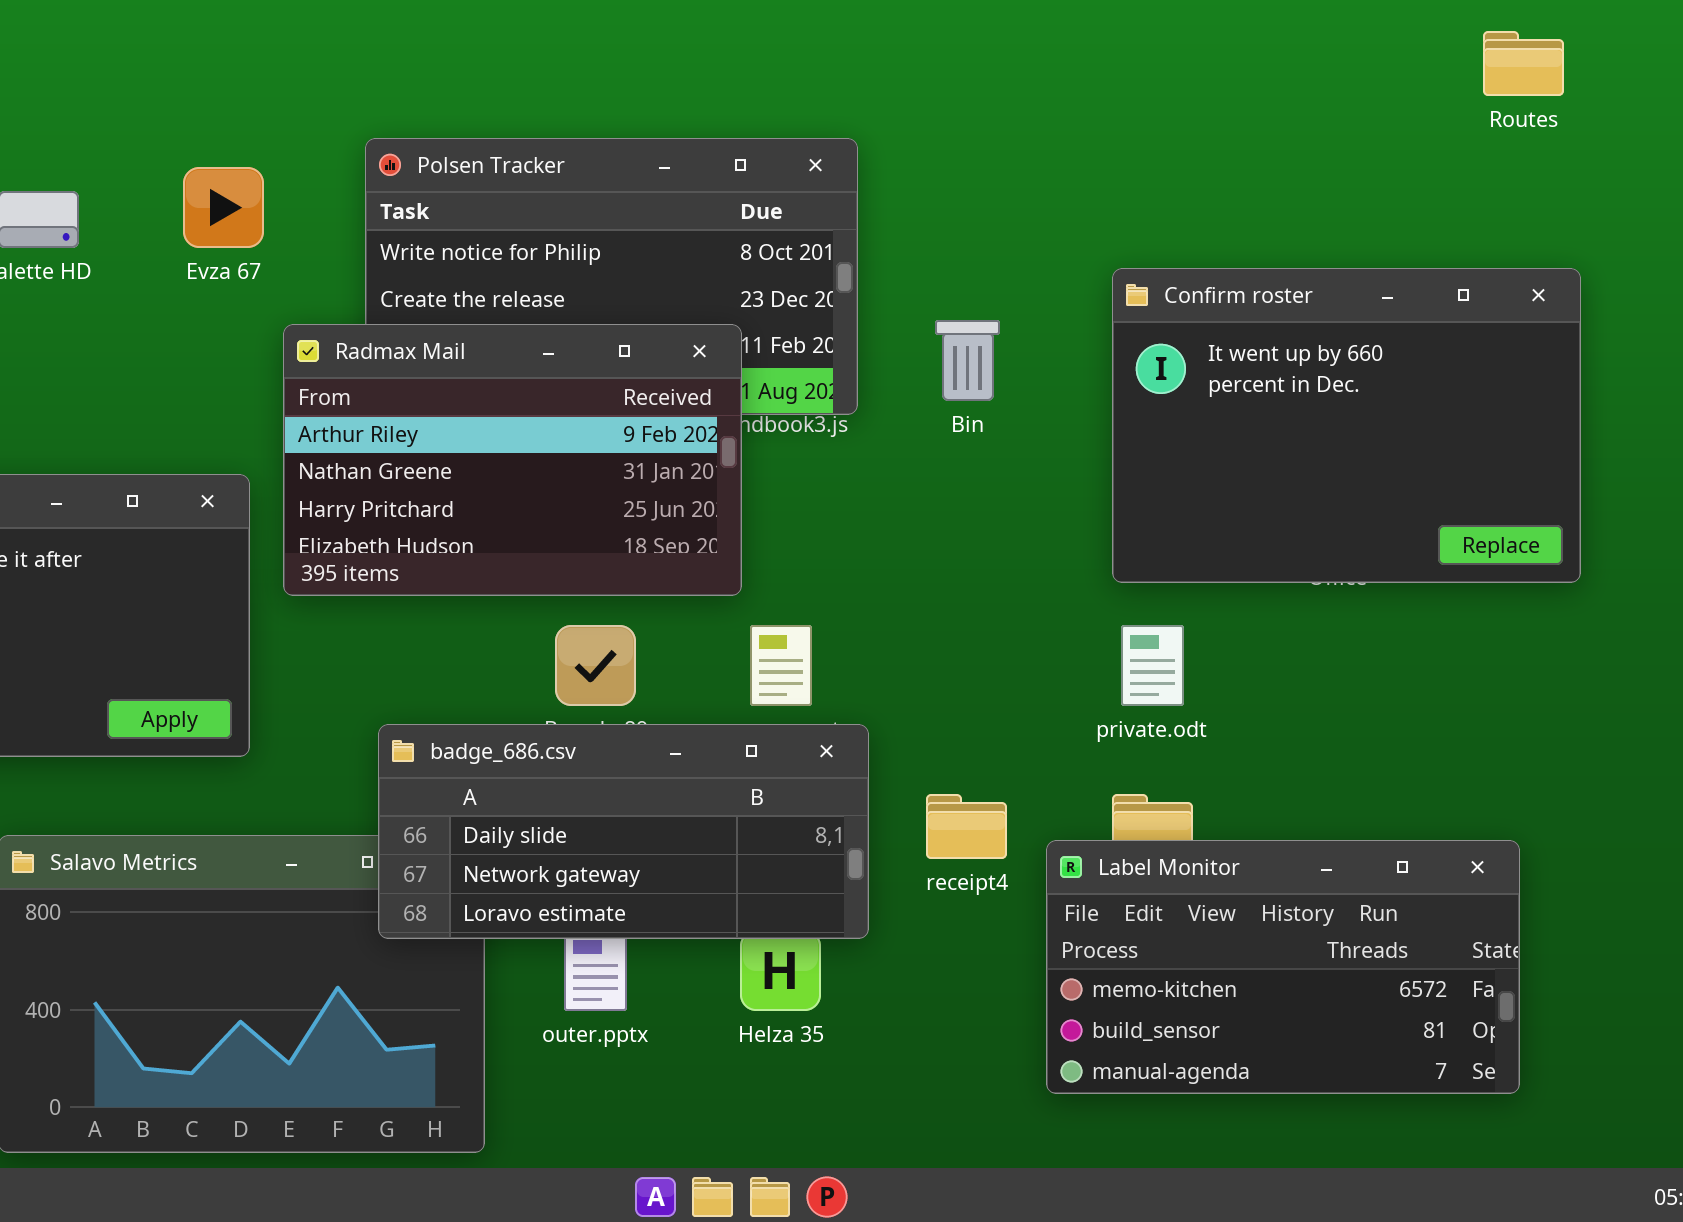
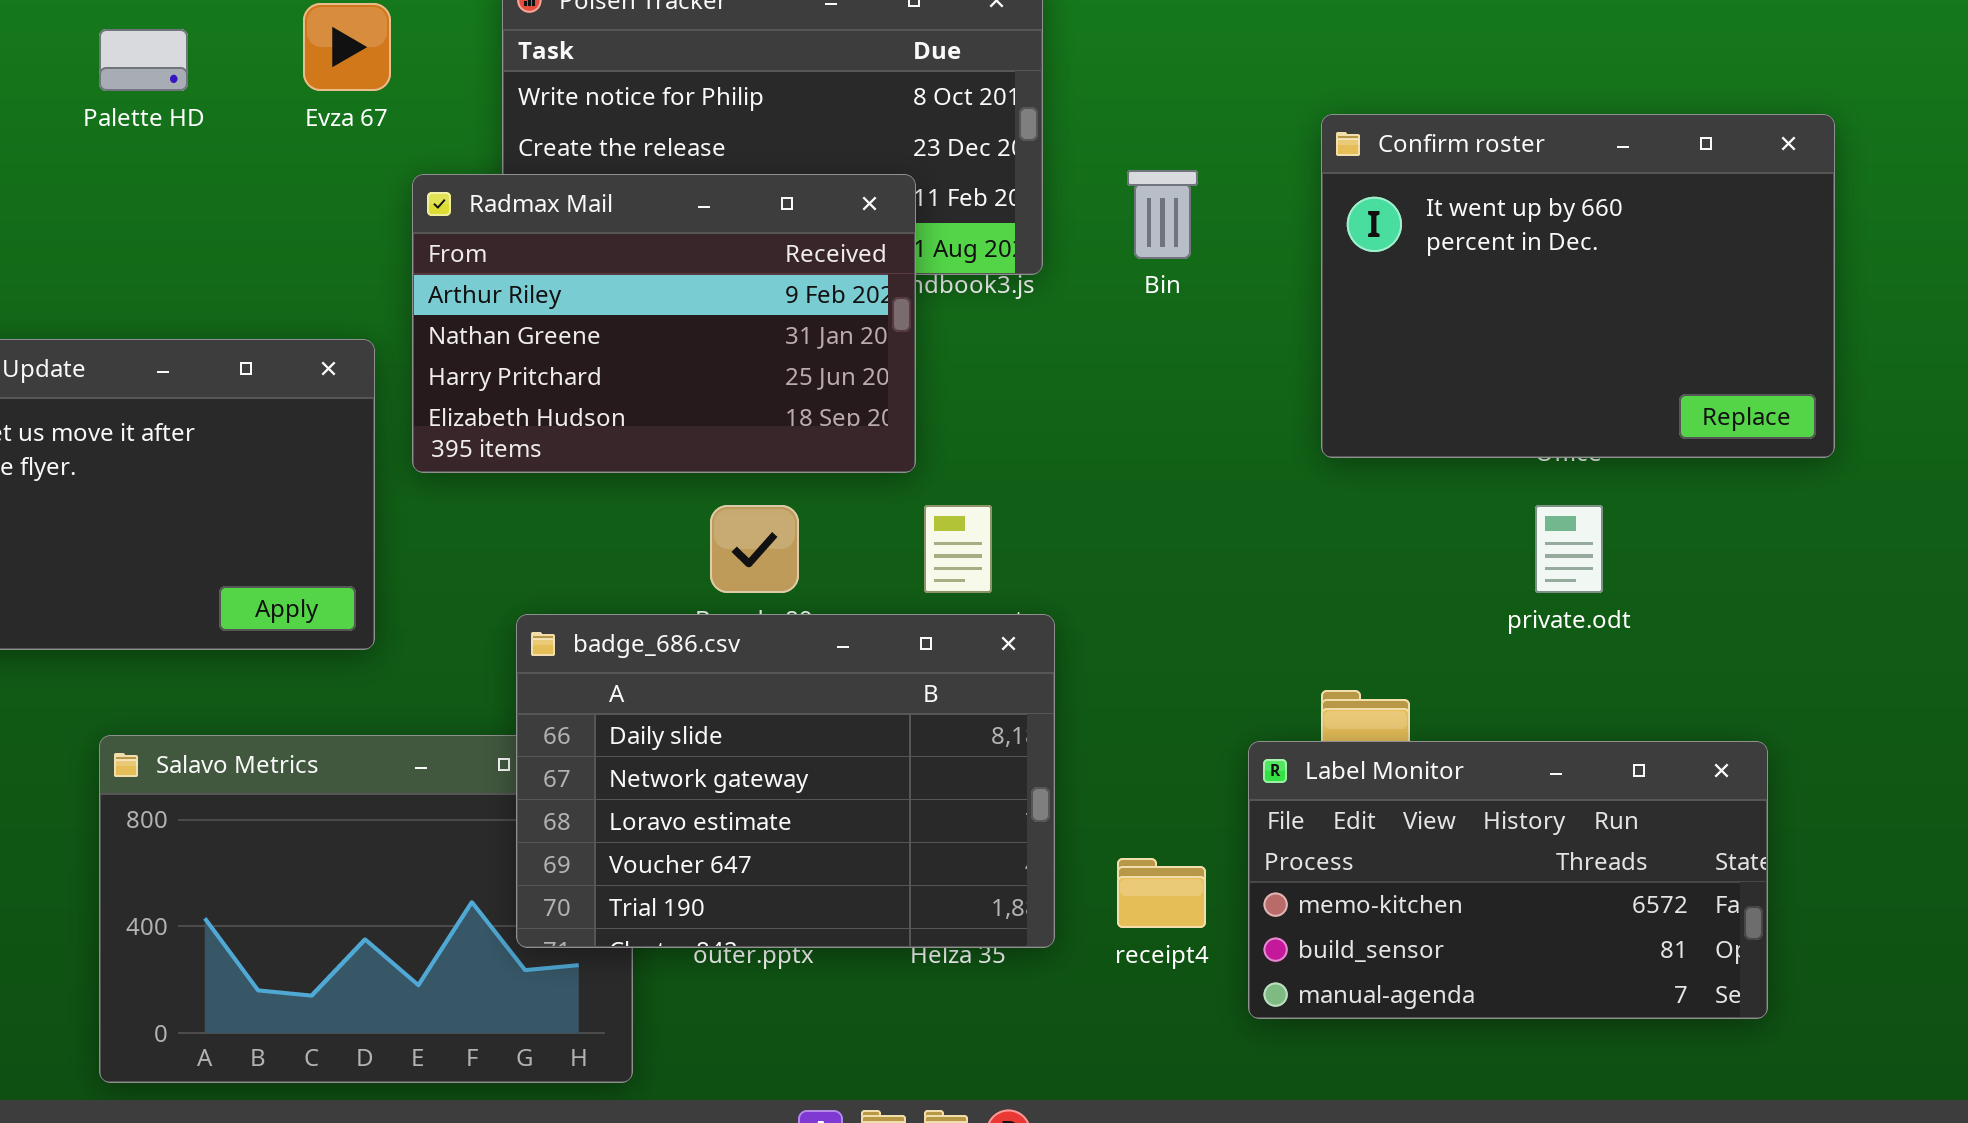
private.odt: [1121,625,1184,706] -> [1535,505,1603,593], moved
badge_686.csv: [378,724,869,939] -> [516,614,1055,948], resized
receipt4: [926,794,1007,859] -> [1117,858,1206,928], moved

